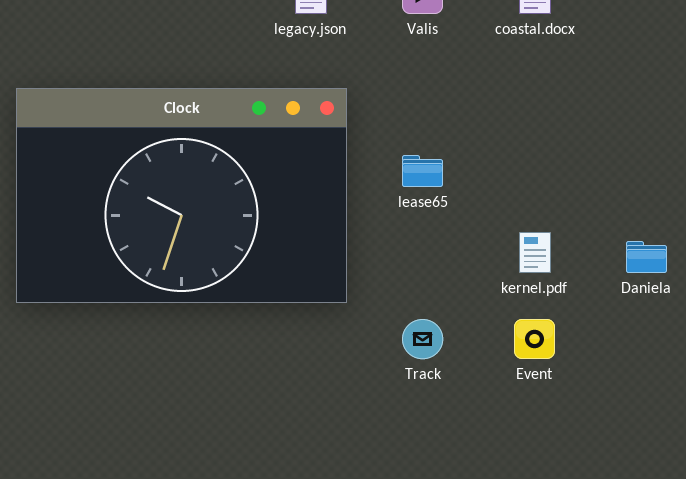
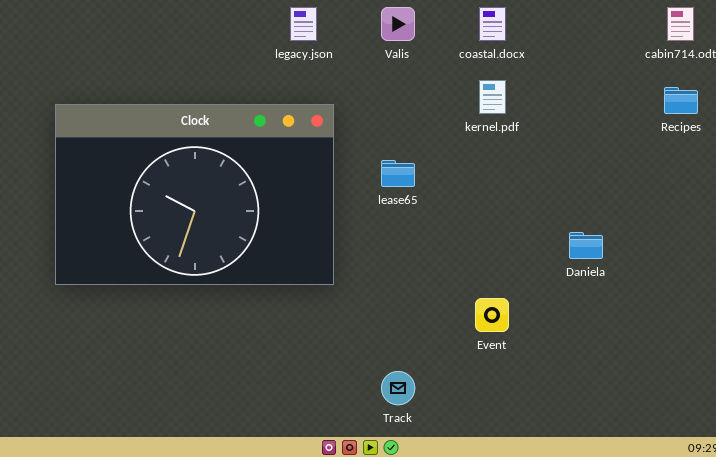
kernel.pdf: [519,232,551,273] -> [479,80,506,114], moved
Track: [402,319,443,359] -> [381,371,415,405], moved

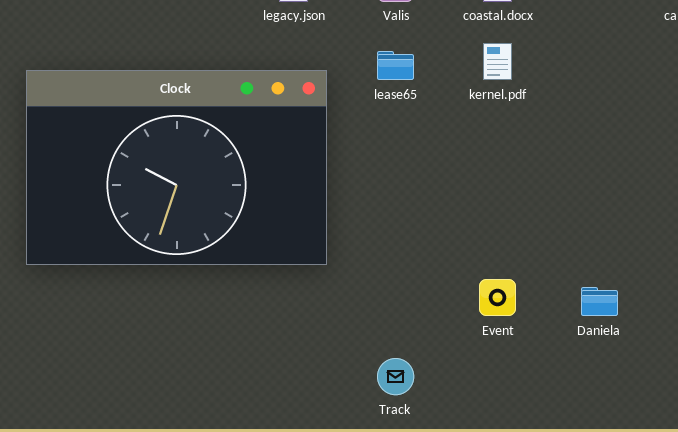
lease65: [381,160,415,187] -> [377,51,414,80], moved
Daniela: [569,232,603,259] -> [581,287,618,316], moved

